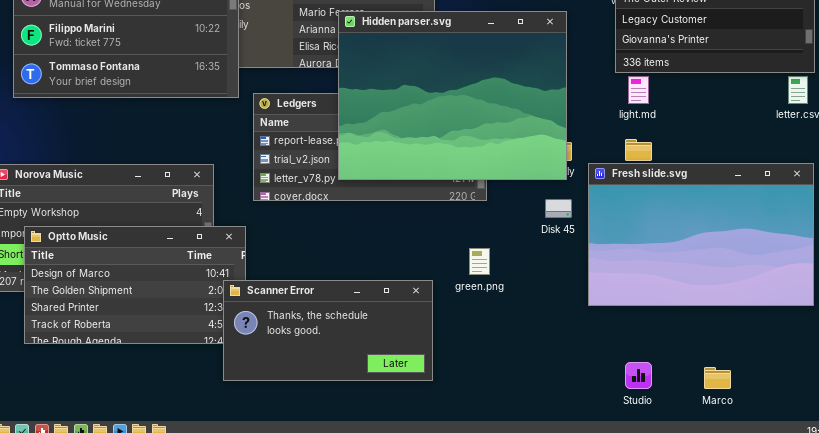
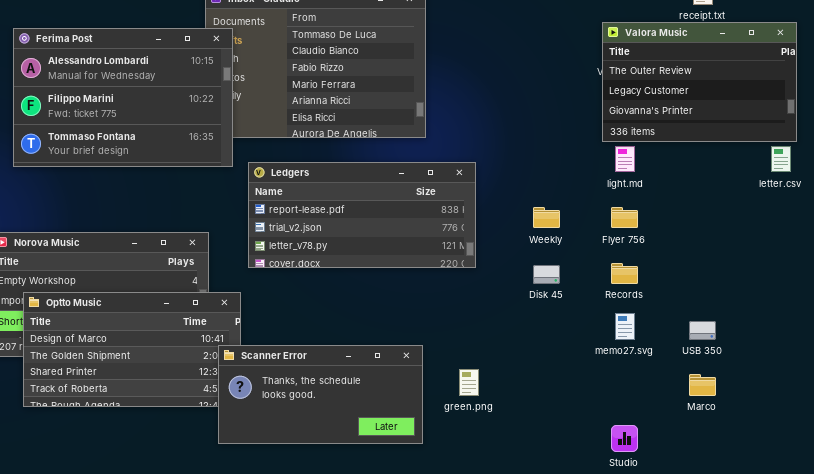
Hidden parser.svg: [338,11,567,180] -> none, closed
Fresh slide.svg: [588,163,814,306] -> none, closed
green.png: [469,248,490,275] -> [459,369,479,396], moved
Marco: [704,367,731,389] -> [689,374,716,396], moved

